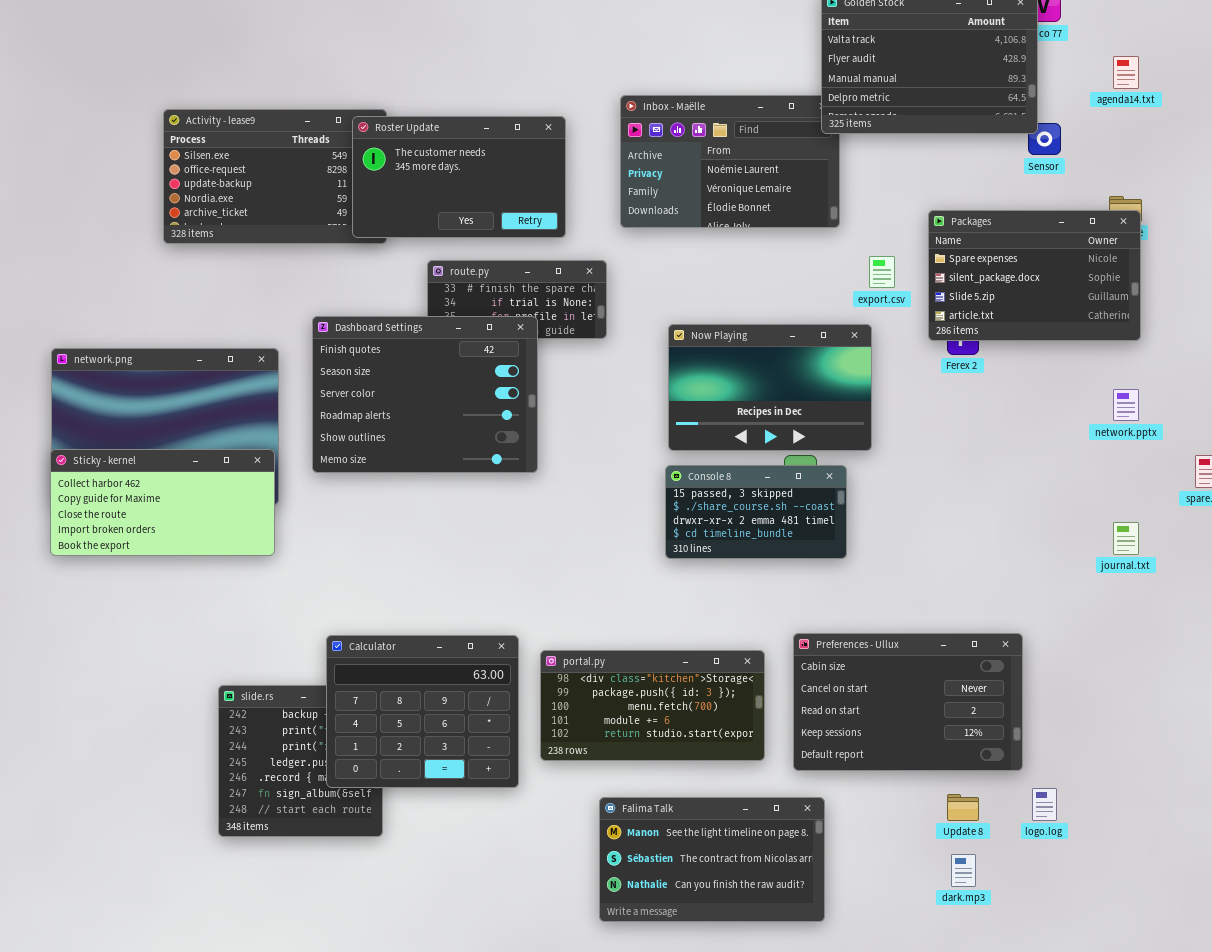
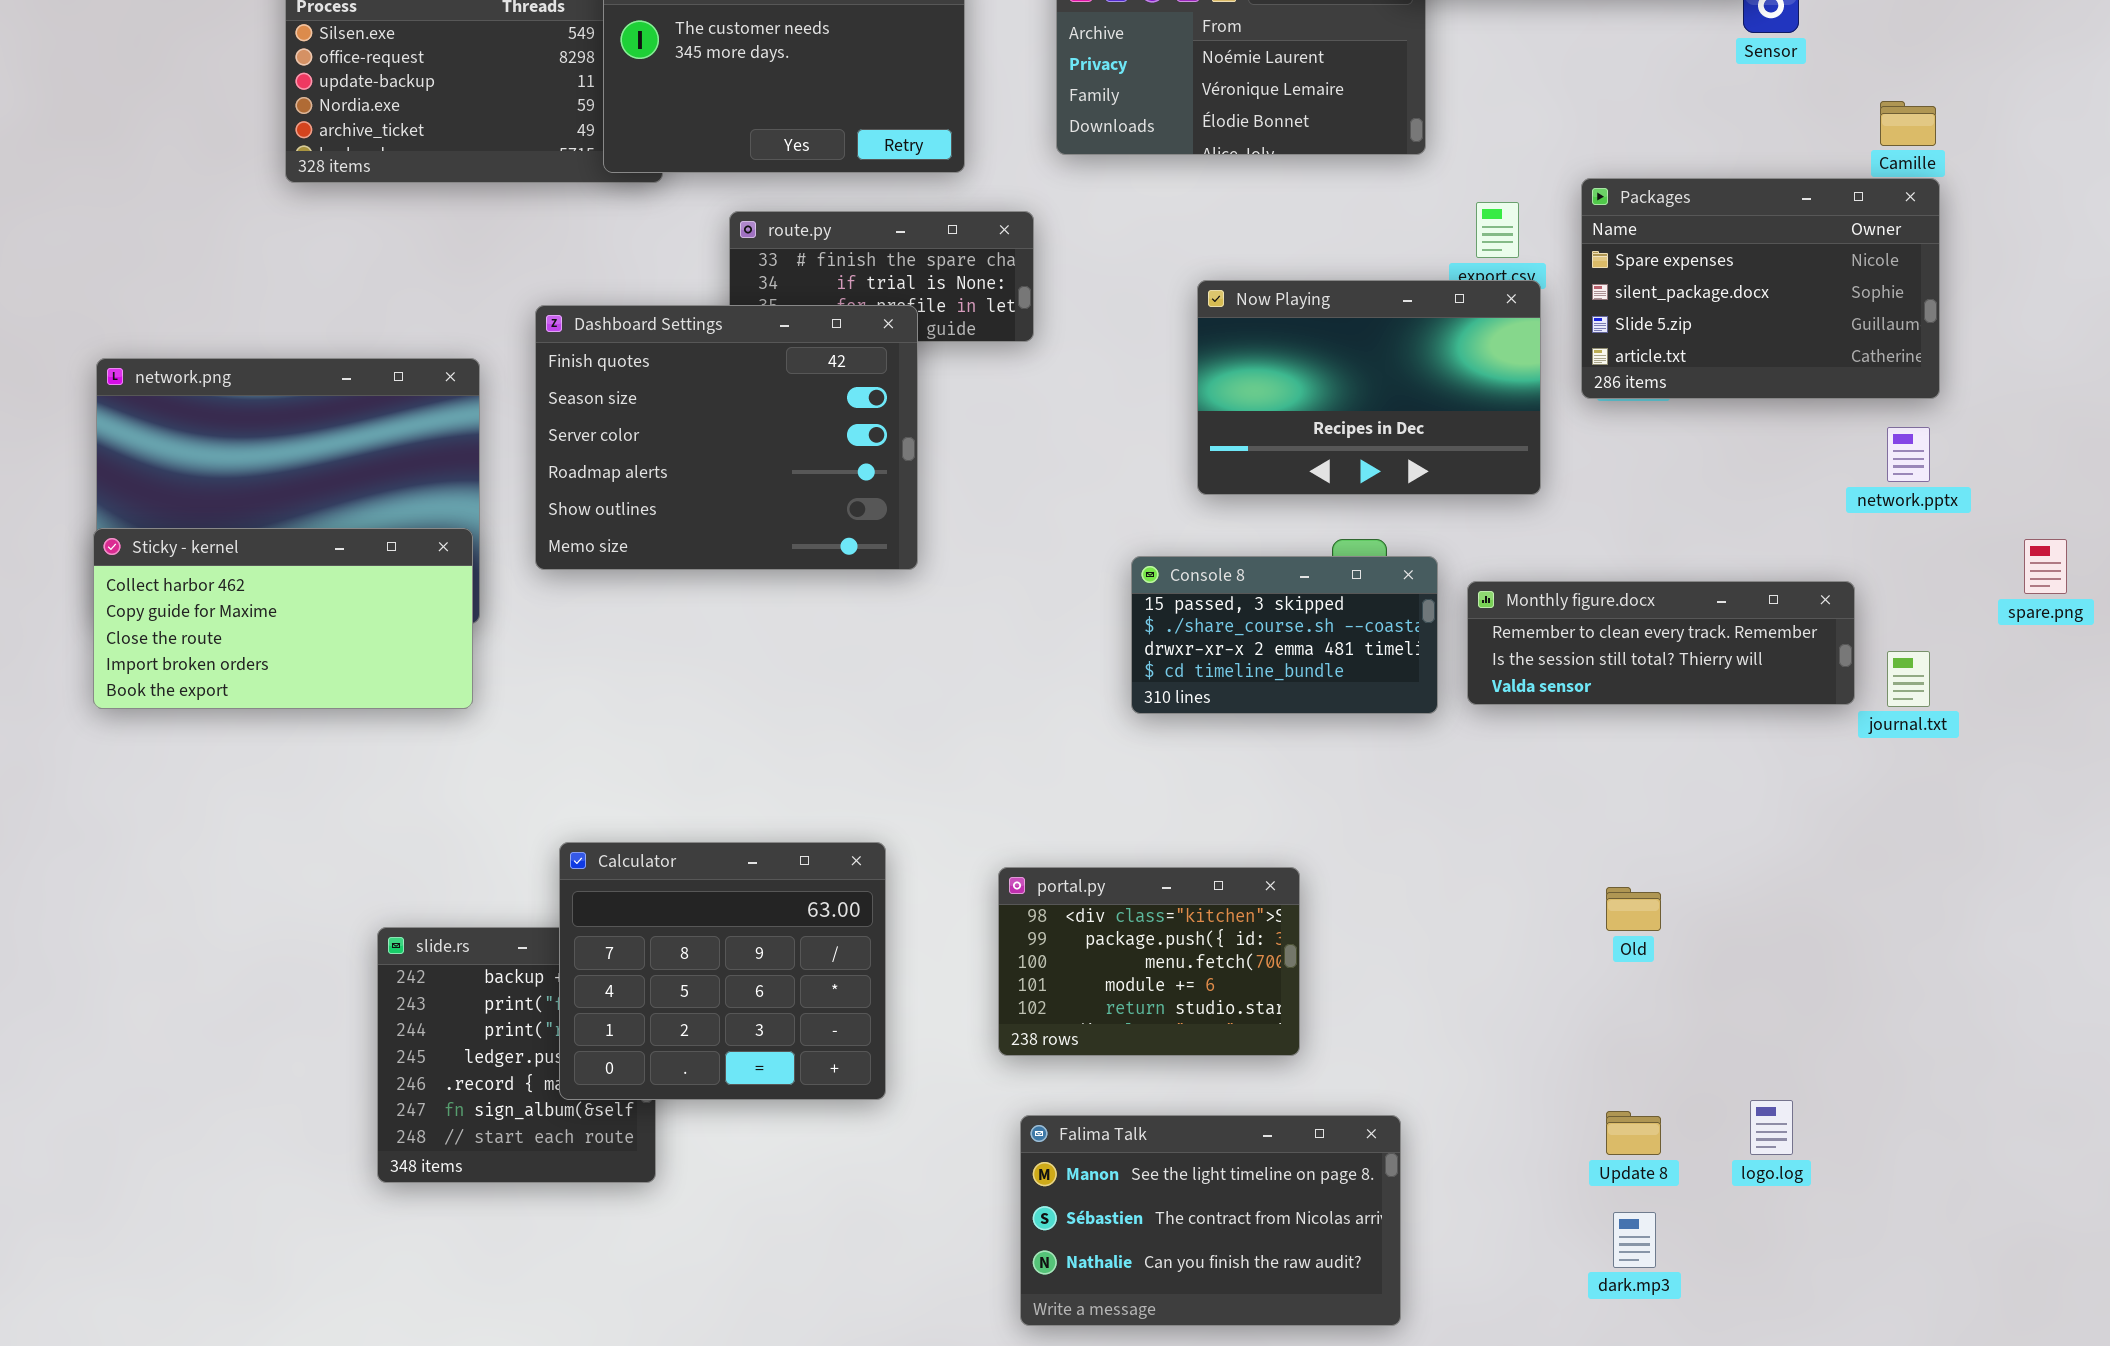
Packages: [928,210,1141,341] -> [1581,178,1940,399], moved
Now Playing: [668,324,872,451] -> [1197,280,1541,495], moved
Monthly figure.docx: none -> [1467,581,1855,705], opened
Preferences - Ullux: [793,633,1023,771] -> none, closed
portal.py: [540,650,765,761] -> [998,867,1300,1056], resized

